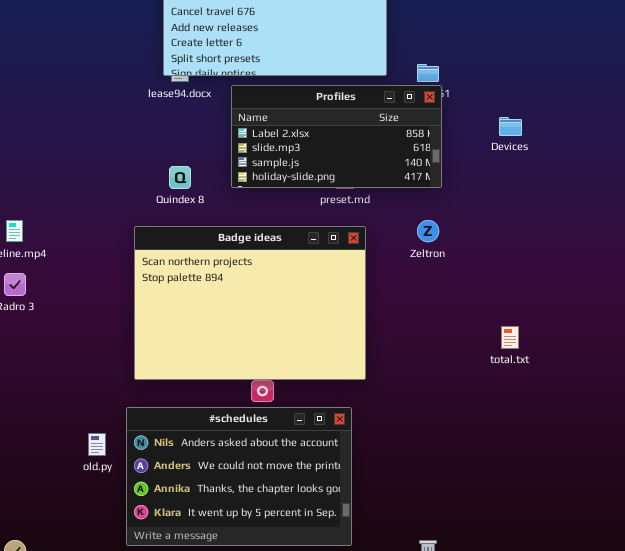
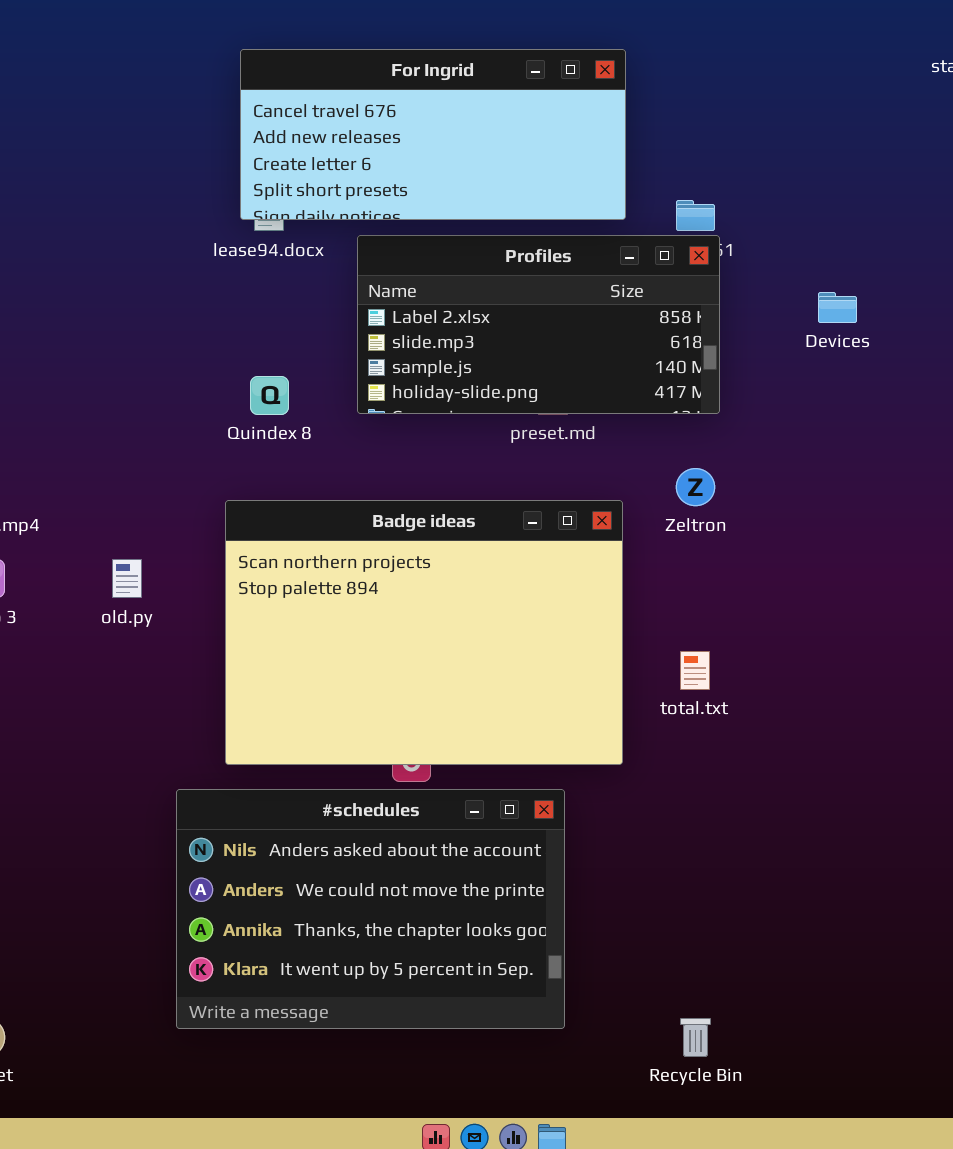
Badge ideas: [134,226,366,380] -> [225,500,623,765], moved
total.txt: [501,326,519,349] -> [680,651,710,690], moved
old.py: [88,433,106,456] -> [112,559,142,598], moved

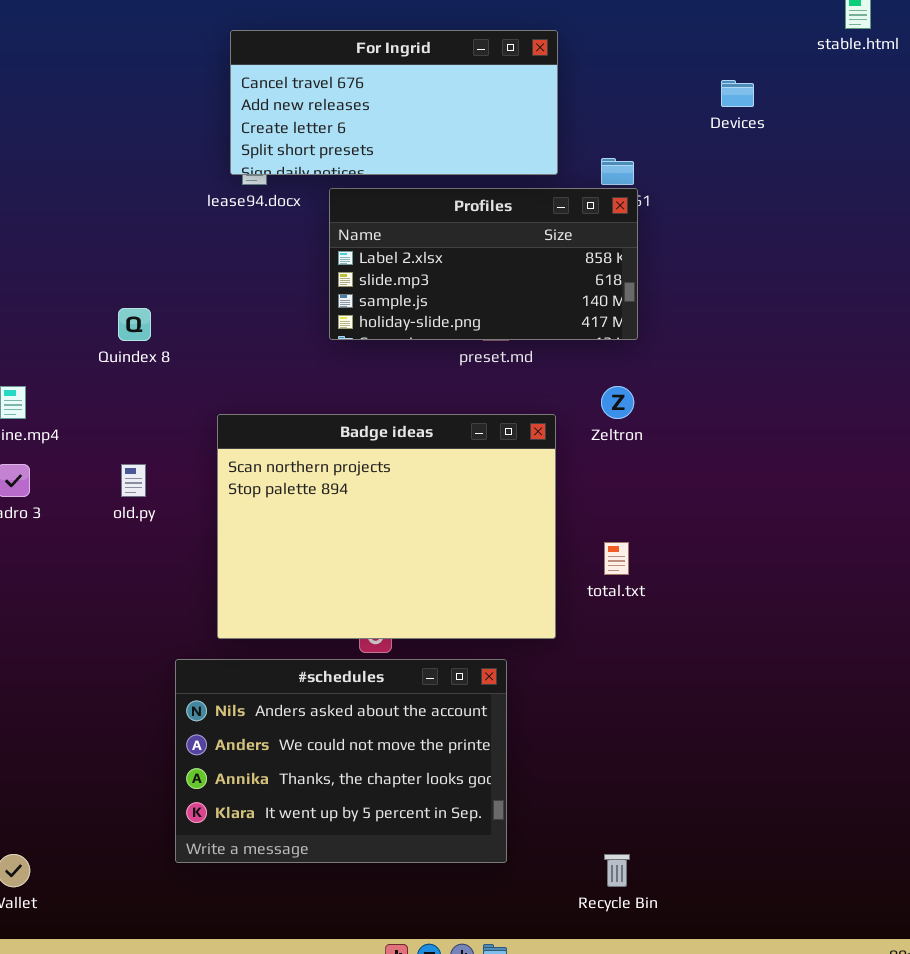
Devices: [818,292,857,323] -> [721,80,754,107], moved
Quindex 8: [250,376,289,415] -> [118,308,151,341], moved

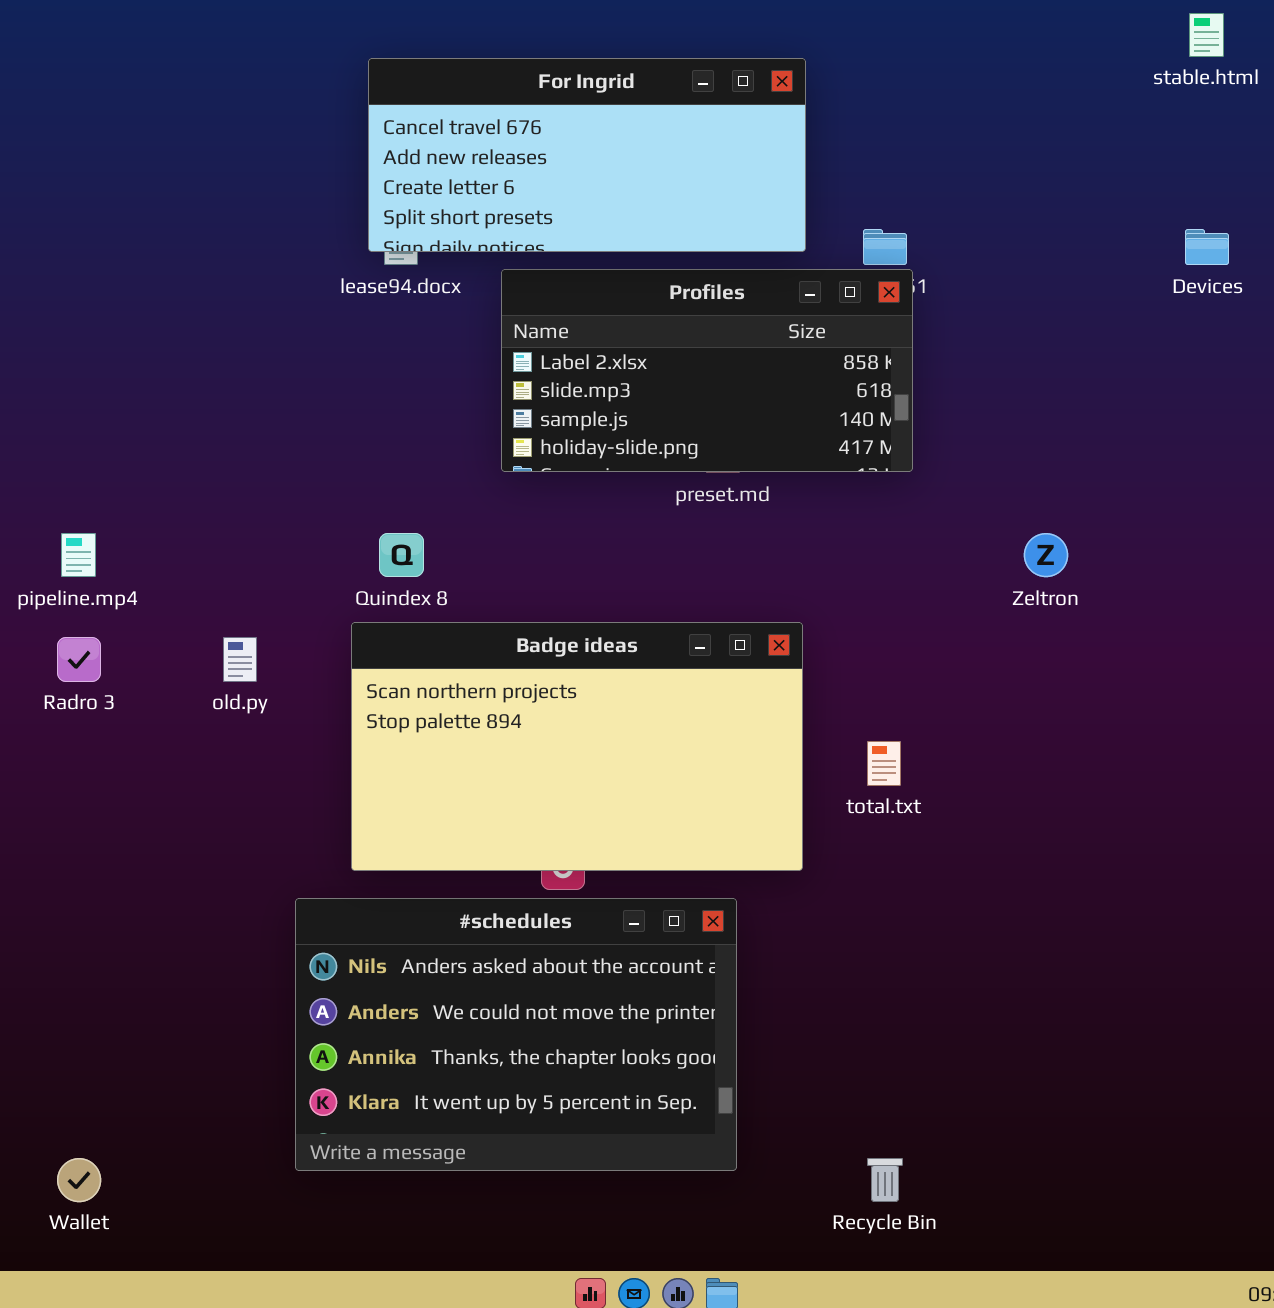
Devices: [721,80,754,107] -> [1185,229,1229,265], moved
Quindex 8: [118,308,151,341] -> [379,533,424,577], moved
Zeltron: [601,386,634,419] -> [1024,533,1068,577], moved
Badge ideas: [217,414,556,639] -> [351,622,803,871], resized

